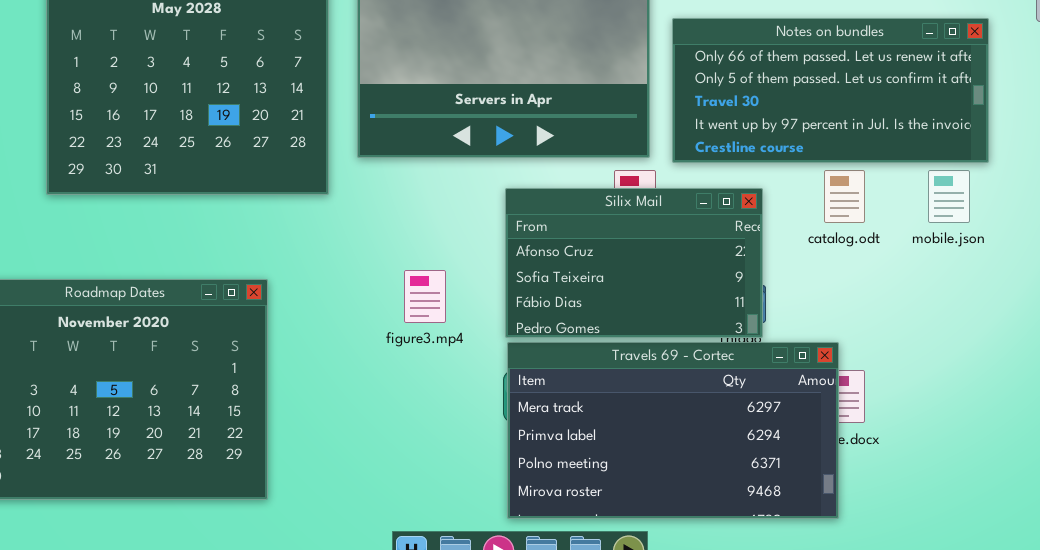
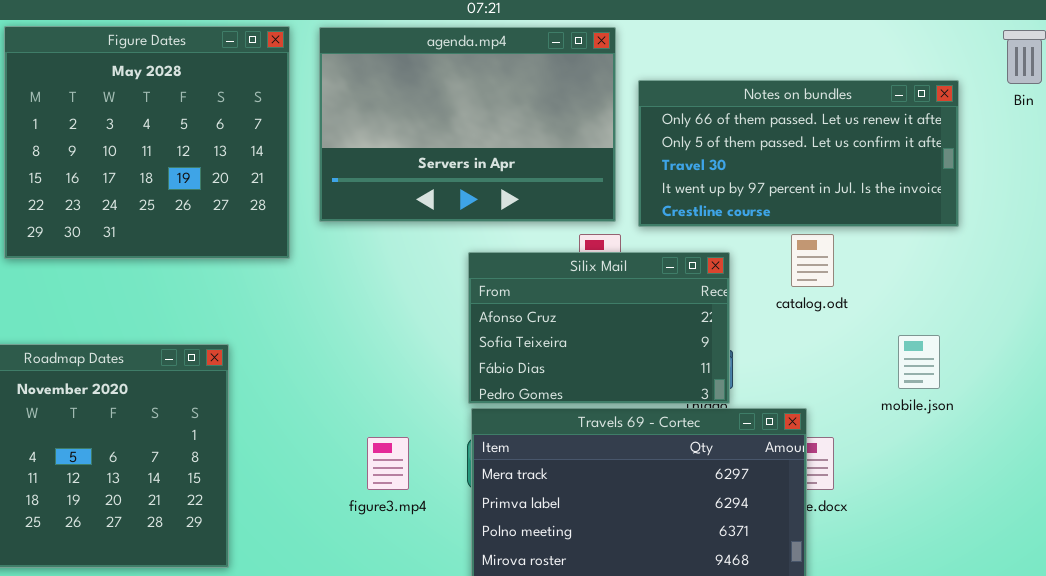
mobile.json: [928,170,970,223] -> [898,335,940,389], moved
figure3.mp4: [404,270,446,323] -> [367,437,409,490], moved

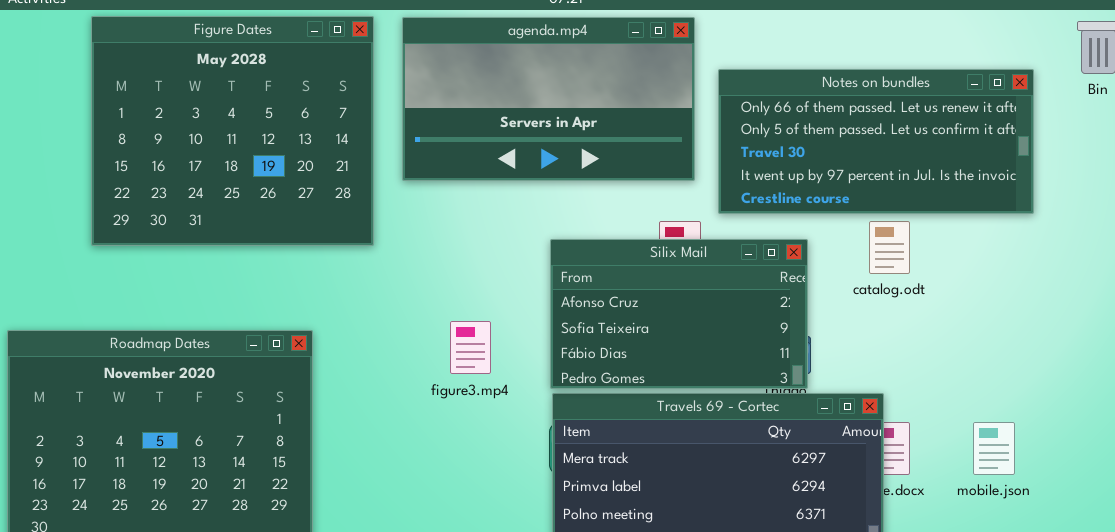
agenda.mp4: [319,27,616,222] -> [402,17,695,181], resized
mobile.json: [898,335,940,389] -> [973,422,1015,475], moved
figure3.mp4: [367,437,409,490] -> [450,321,491,374], moved

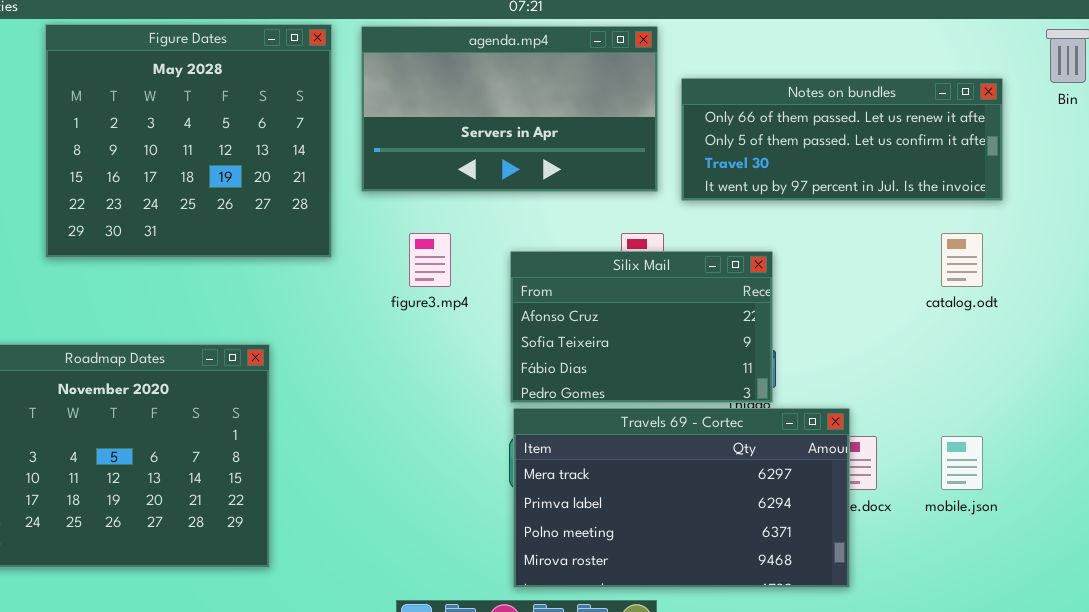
Notes on bundles: [718,69,1034,214] -> [681,78,1003,201], resized
catalog.odt: [869,221,910,274] -> [941,233,983,287], moved
figure3.mp4: [450,321,491,374] -> [409,233,451,287], moved

